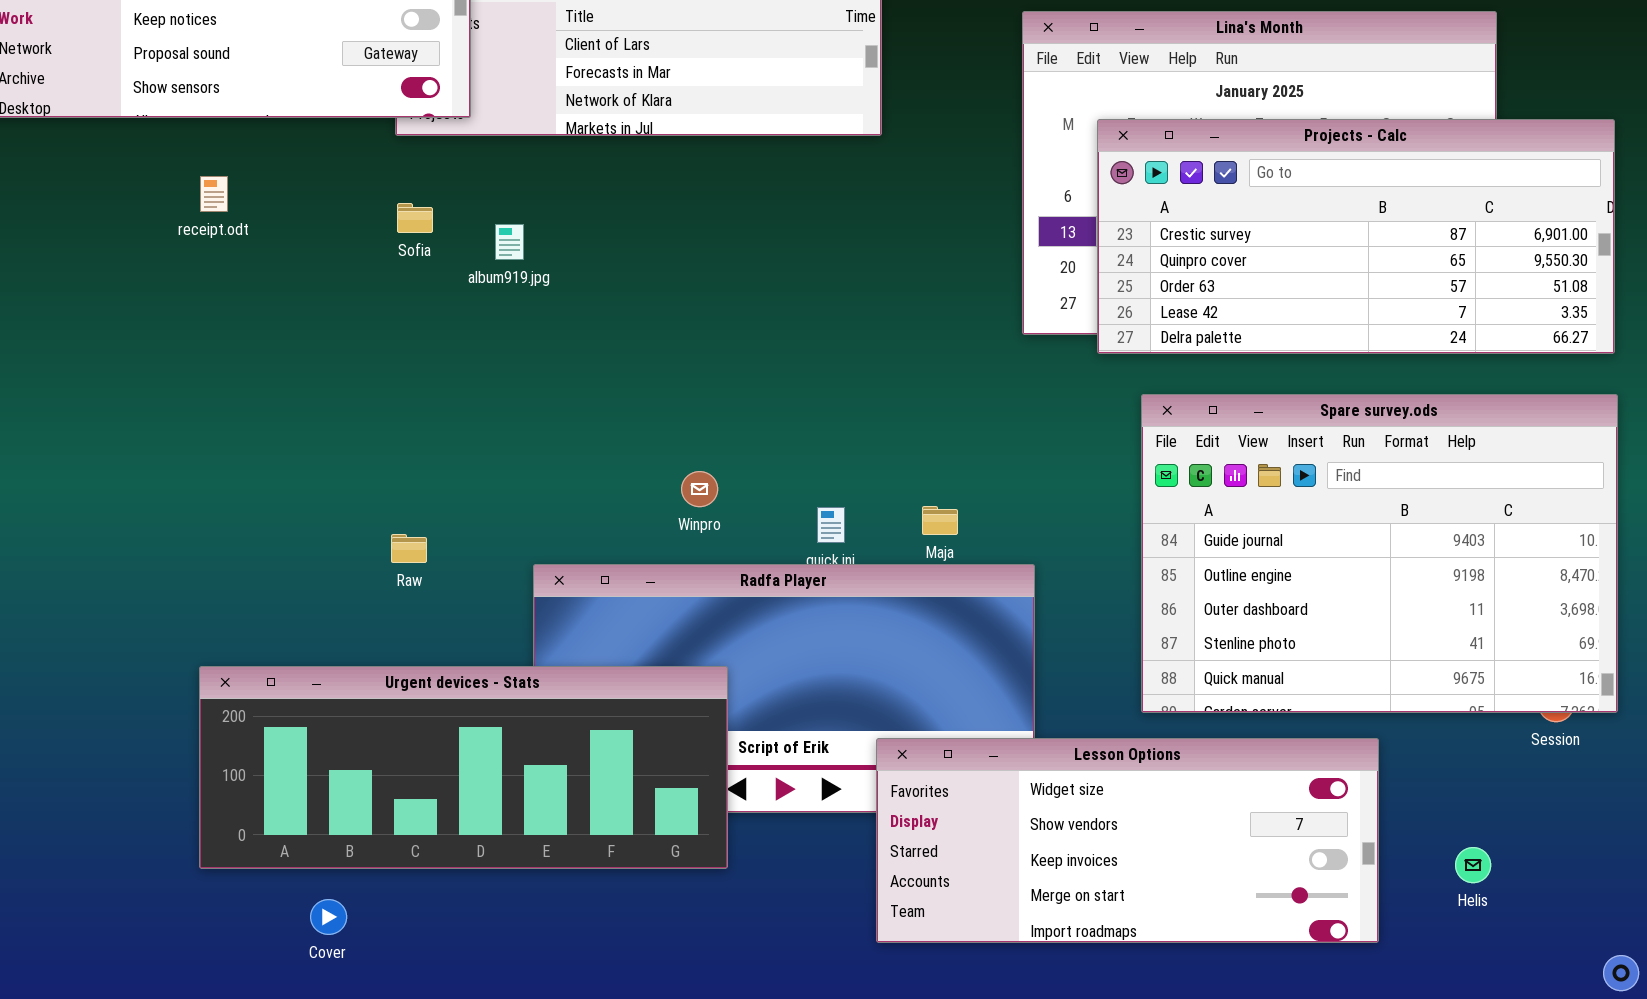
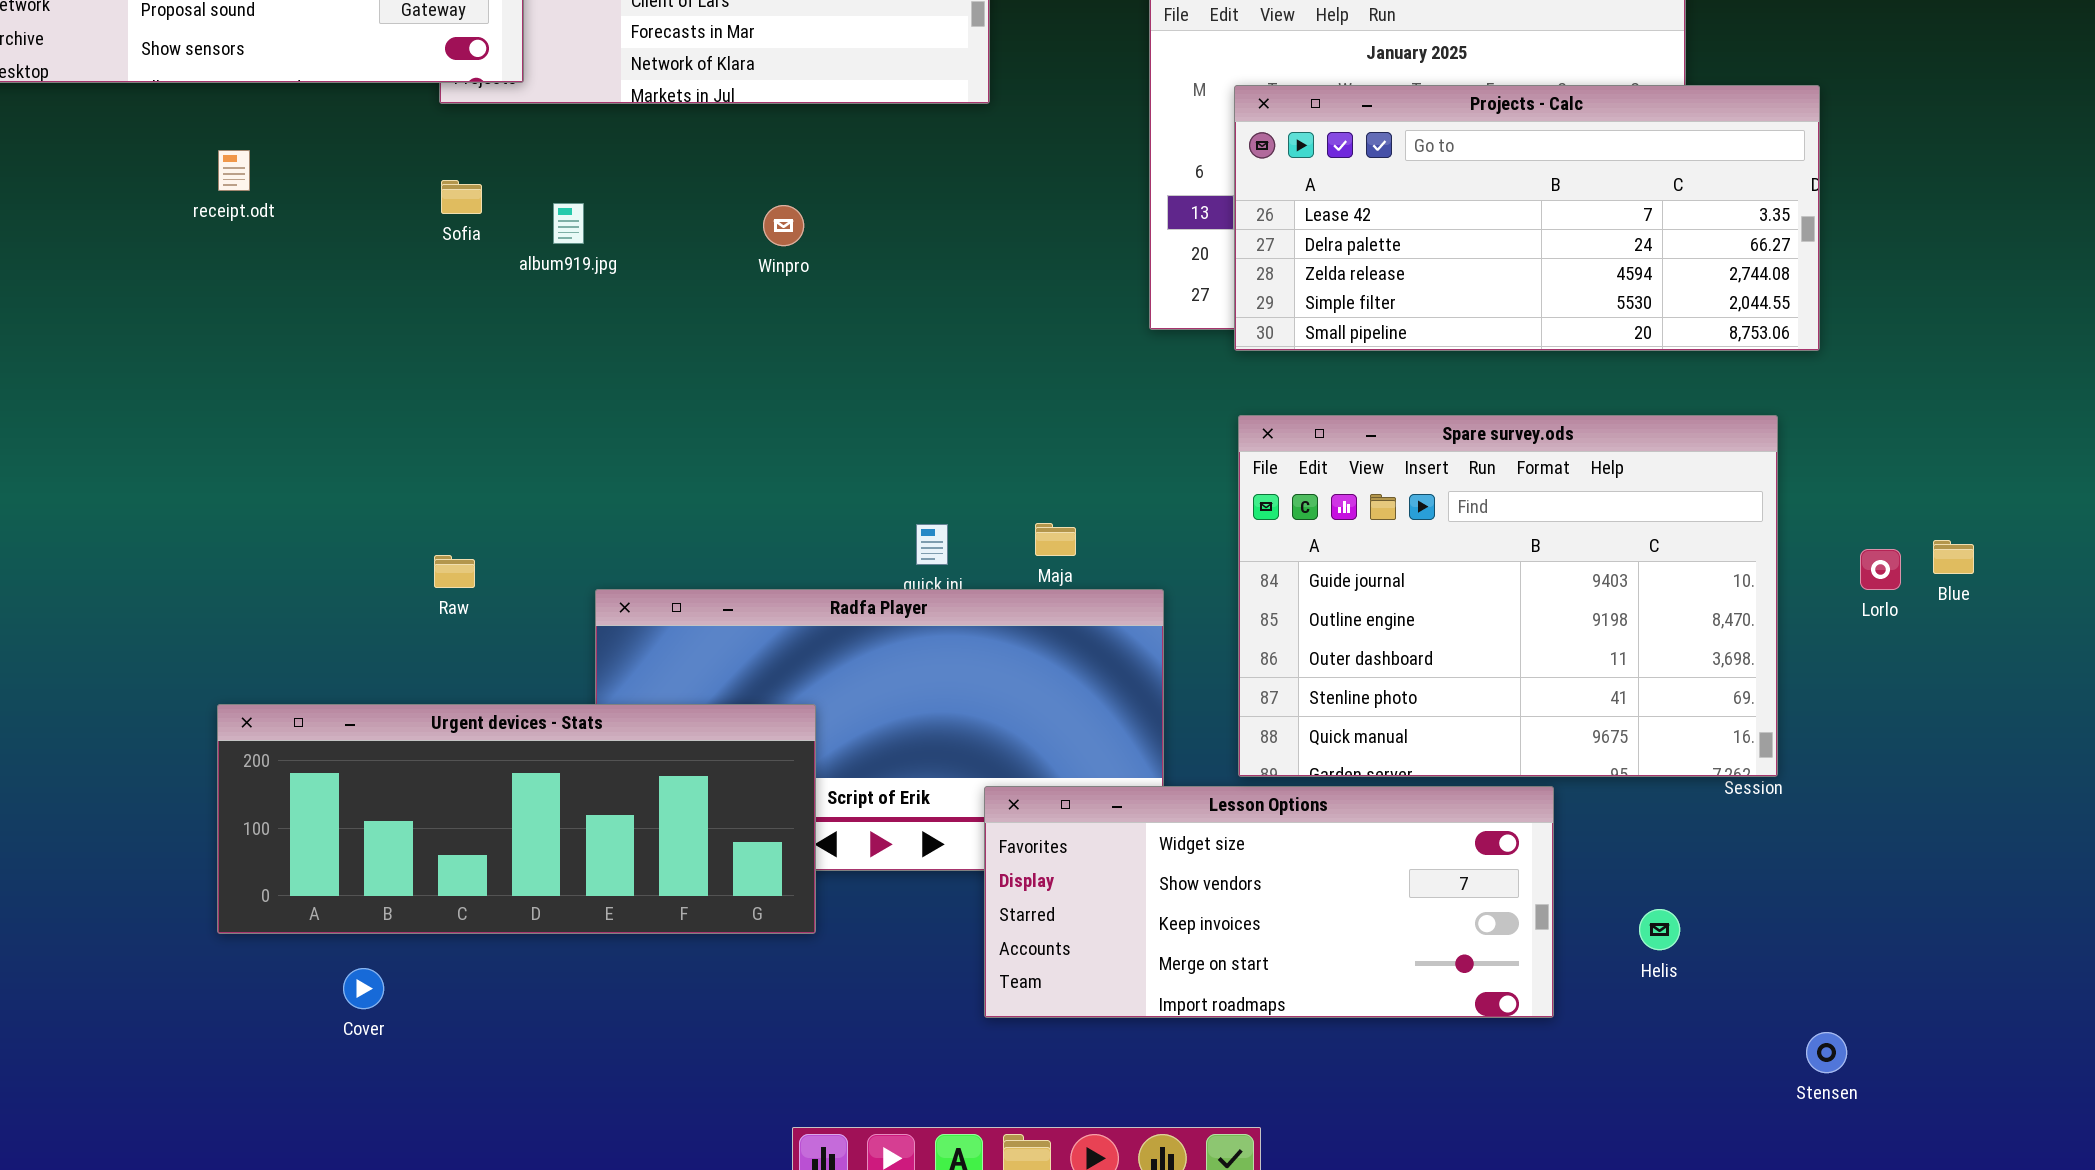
Projects - Calc: [1097,119,1615,354] -> [1234,85,1820,351], scrolled down 3 rows
Spare survey.ods: [1141,394,1618,713] -> [1238,415,1778,777], moved
Winpro: [681,471,718,507] -> [763,205,804,246], moved

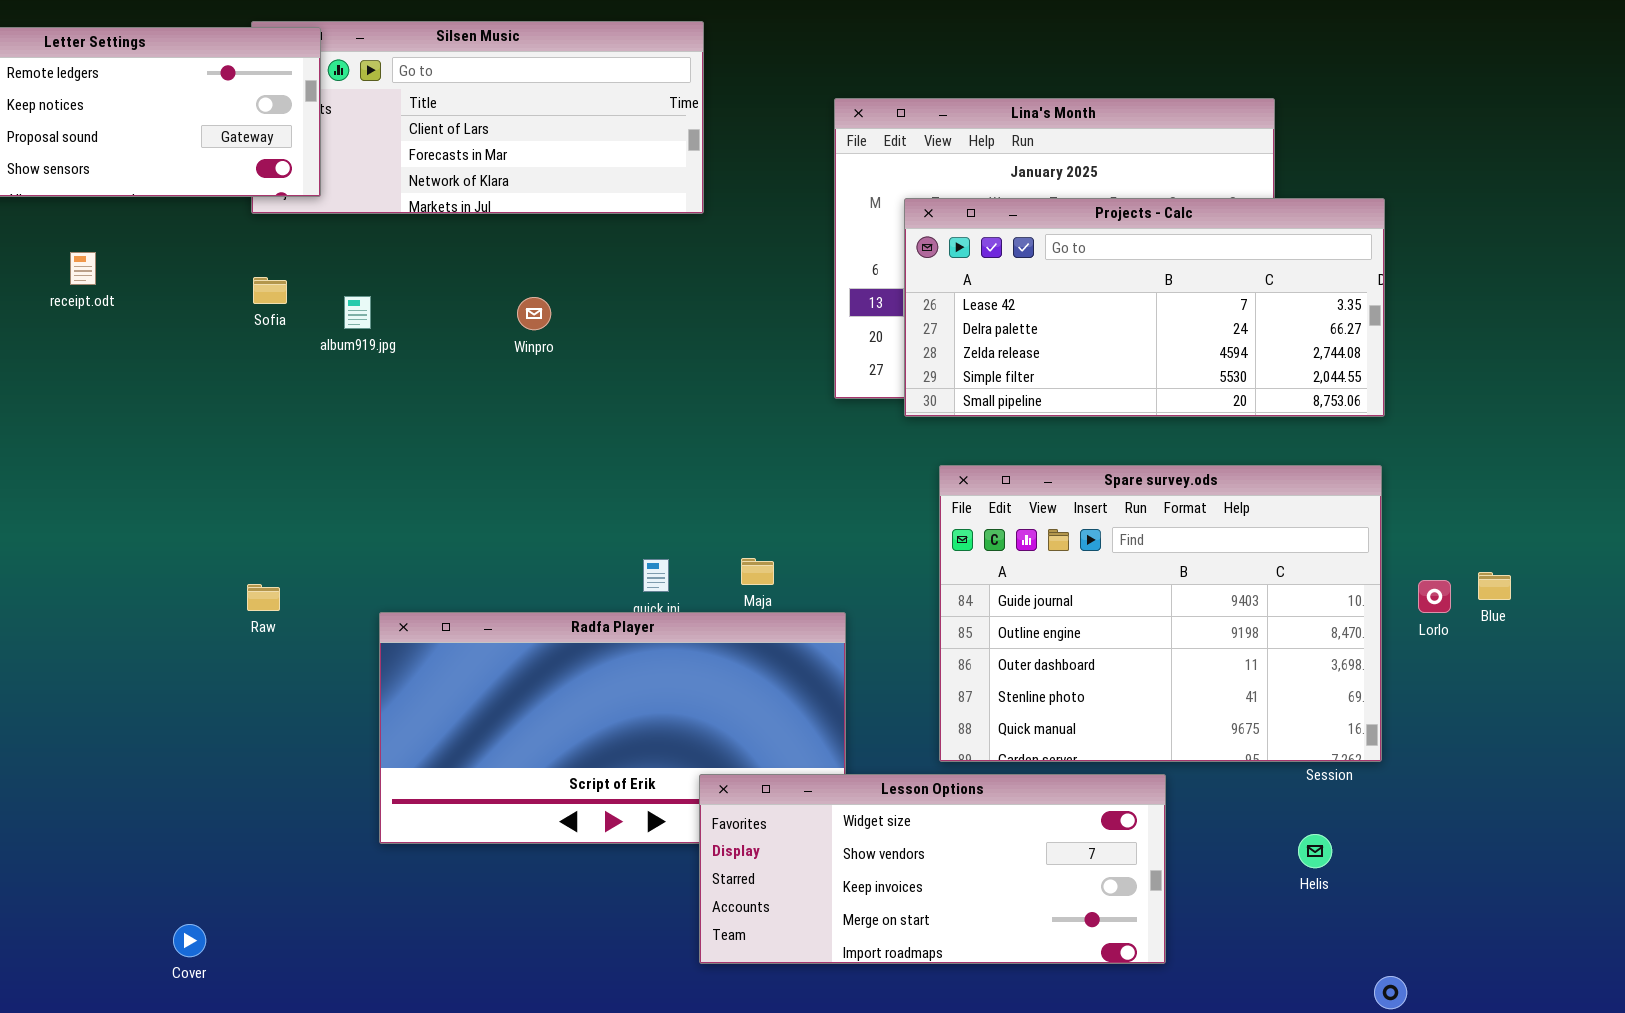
Spare survey.ods: [1238,415,1778,777] -> [939,465,1382,762], moved
Urgent devices - Stats: [217,704,816,934] -> none, closed
Helis: [1639,909,1680,950] -> [1298,834,1332,868], moved

